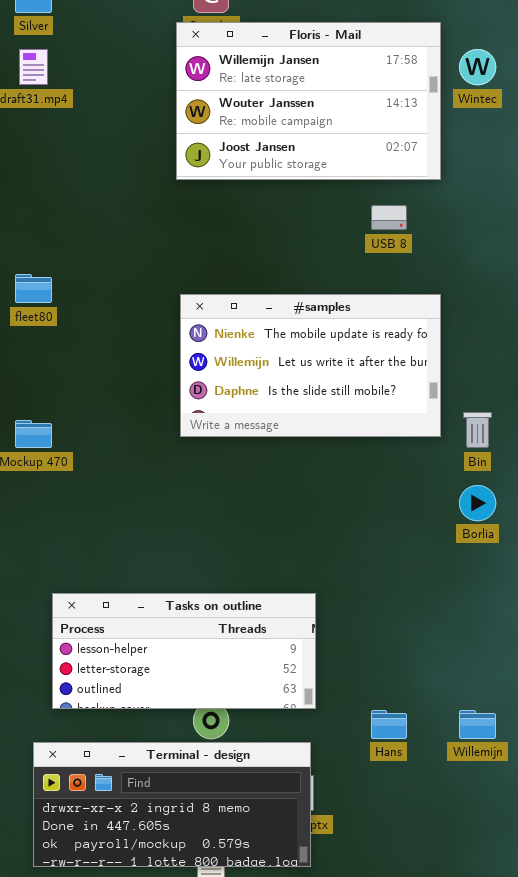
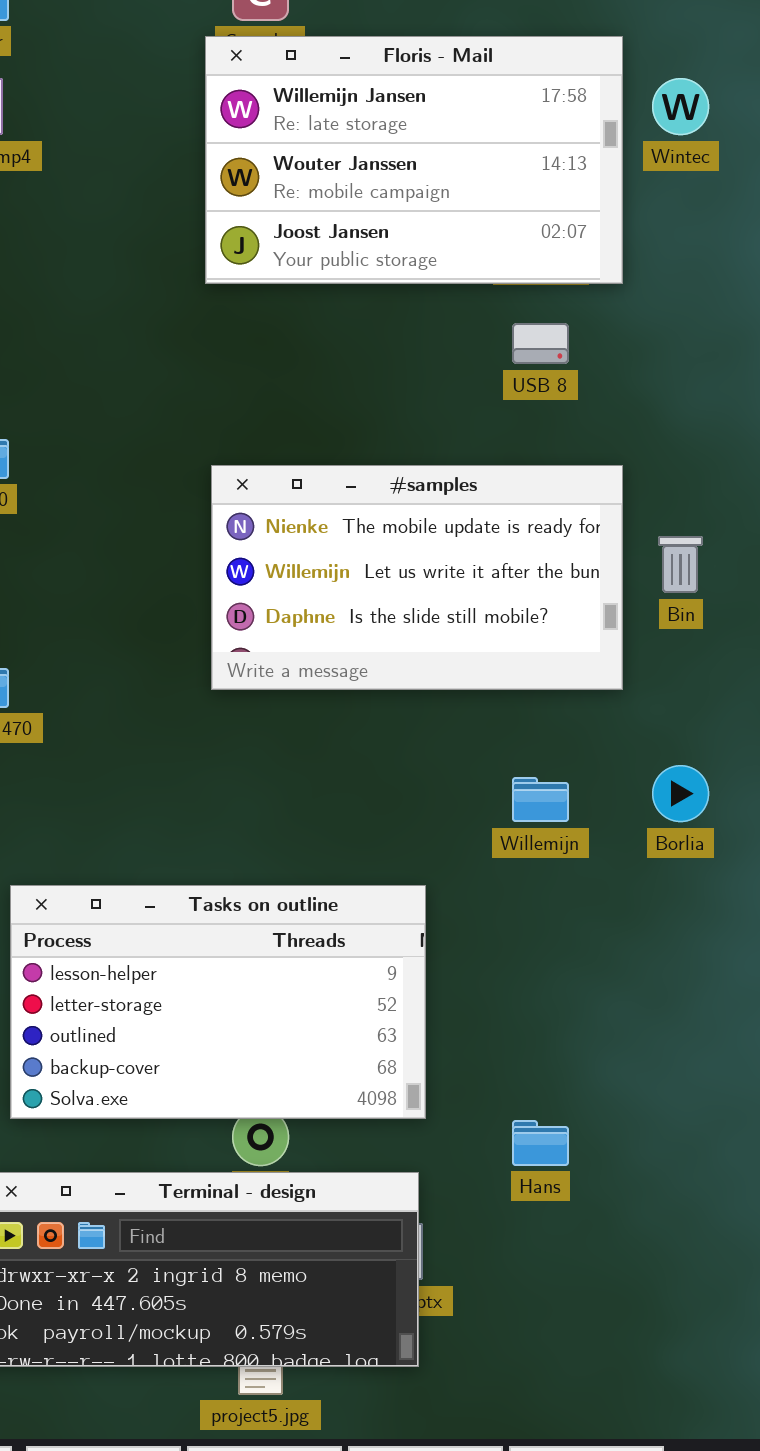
Bin: [463,412,492,448] -> [658,536,703,593], moved
Tasks on outline: [52,593,316,709] -> [10,885,426,1119], resized
Willemijn: [459,710,496,739] -> [512,777,569,822], moved

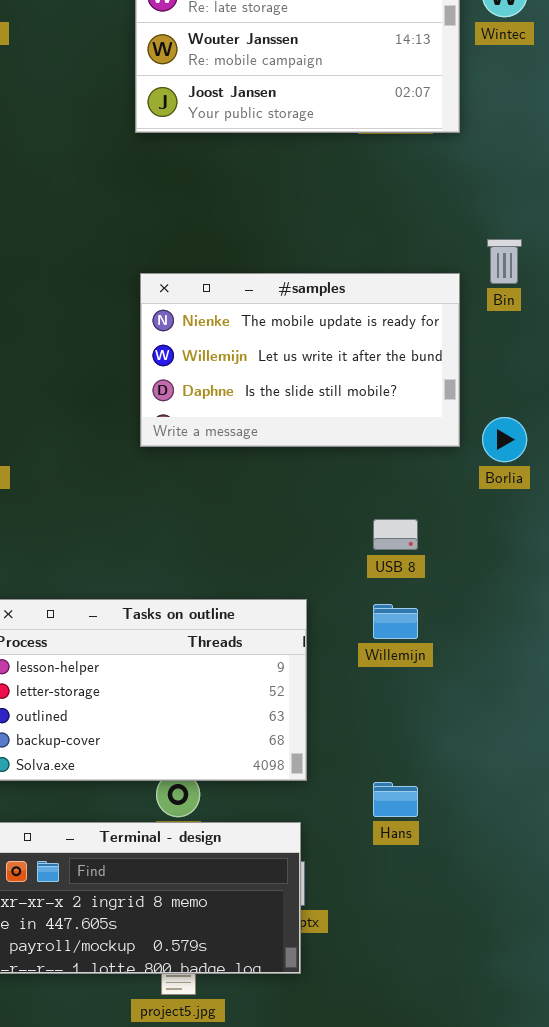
USB 8: [512,323,569,364] -> [373,519,418,550], moved
Bin: [658,536,703,593] -> [487,239,522,284], moved
Borlia: [652,765,709,822] -> [482,417,527,462], moved
Willemijn: [512,777,569,822] -> [373,604,418,639], moved

